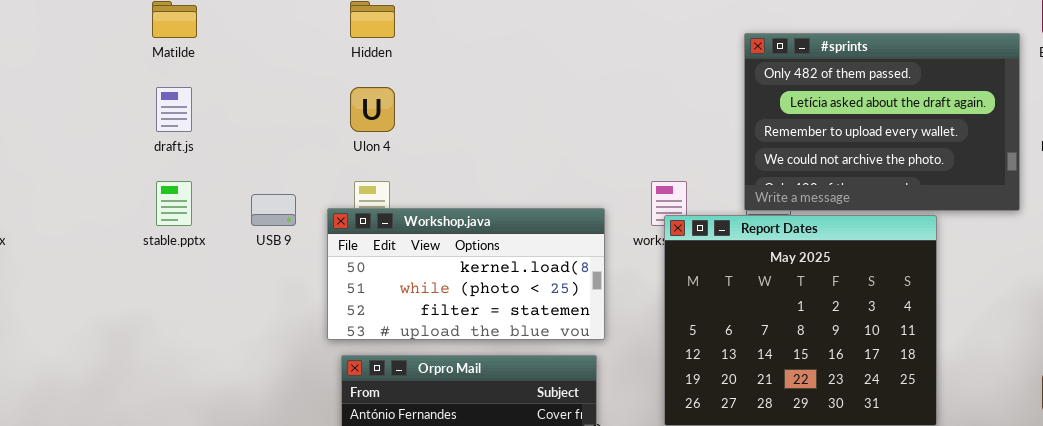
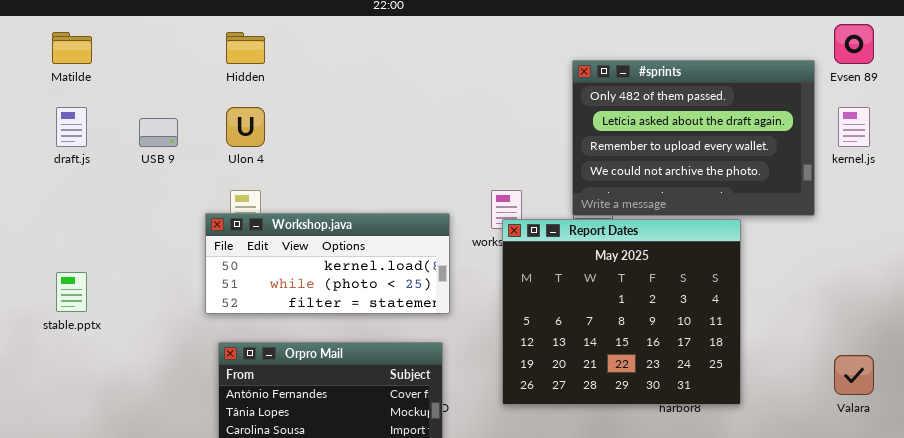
stable.pptx: [156,181,192,226] -> [56,272,87,312], moved
USB 9: [251,194,296,226] -> [139,118,178,147], moved
Workshop.java: [327,208,605,340] -> [205,213,450,314], resized

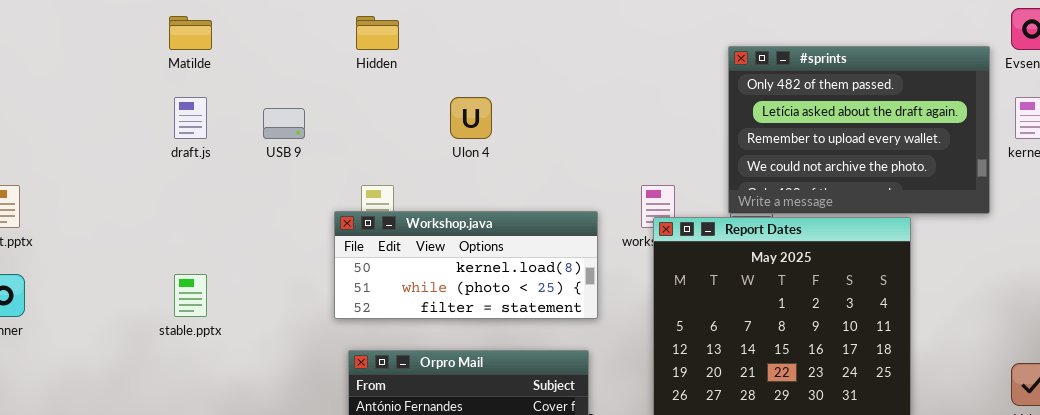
Ulon 4: [226,107,265,147] -> [450,97,492,139], moved

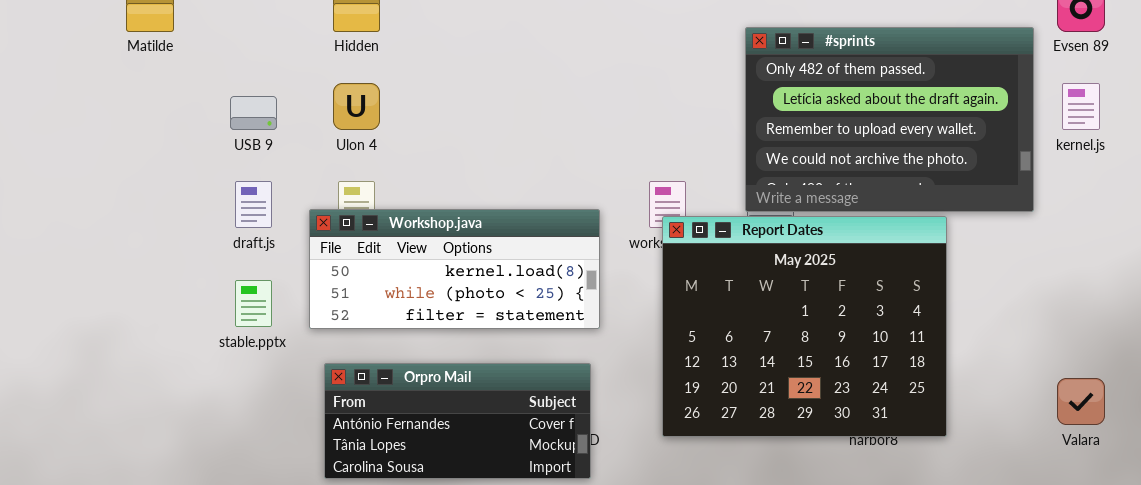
draft.js: [174,97,207,139] -> [235,181,272,228], moved
Ulon 4: [450,97,492,139] -> [333,83,380,130], moved
stable.pptx: [174,274,207,317] -> [235,280,272,327], moved

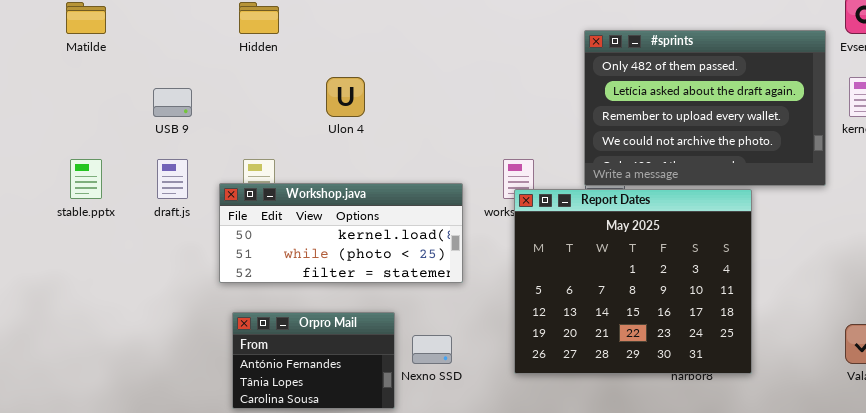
Ulon 4: [333,83,380,130] -> [326,77,365,117], moved
stable.pptx: [235,280,272,327] -> [70,159,102,199], moved
Orpro Mail: [324,363,591,479] -> [232,312,395,409], resized

